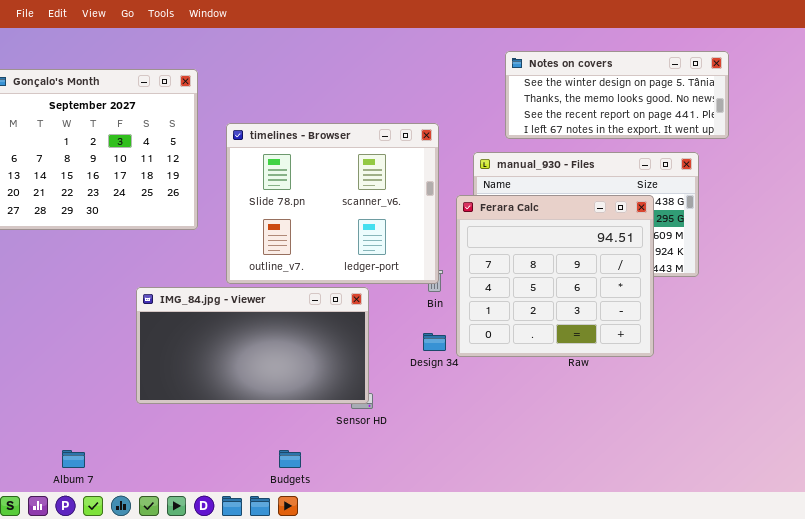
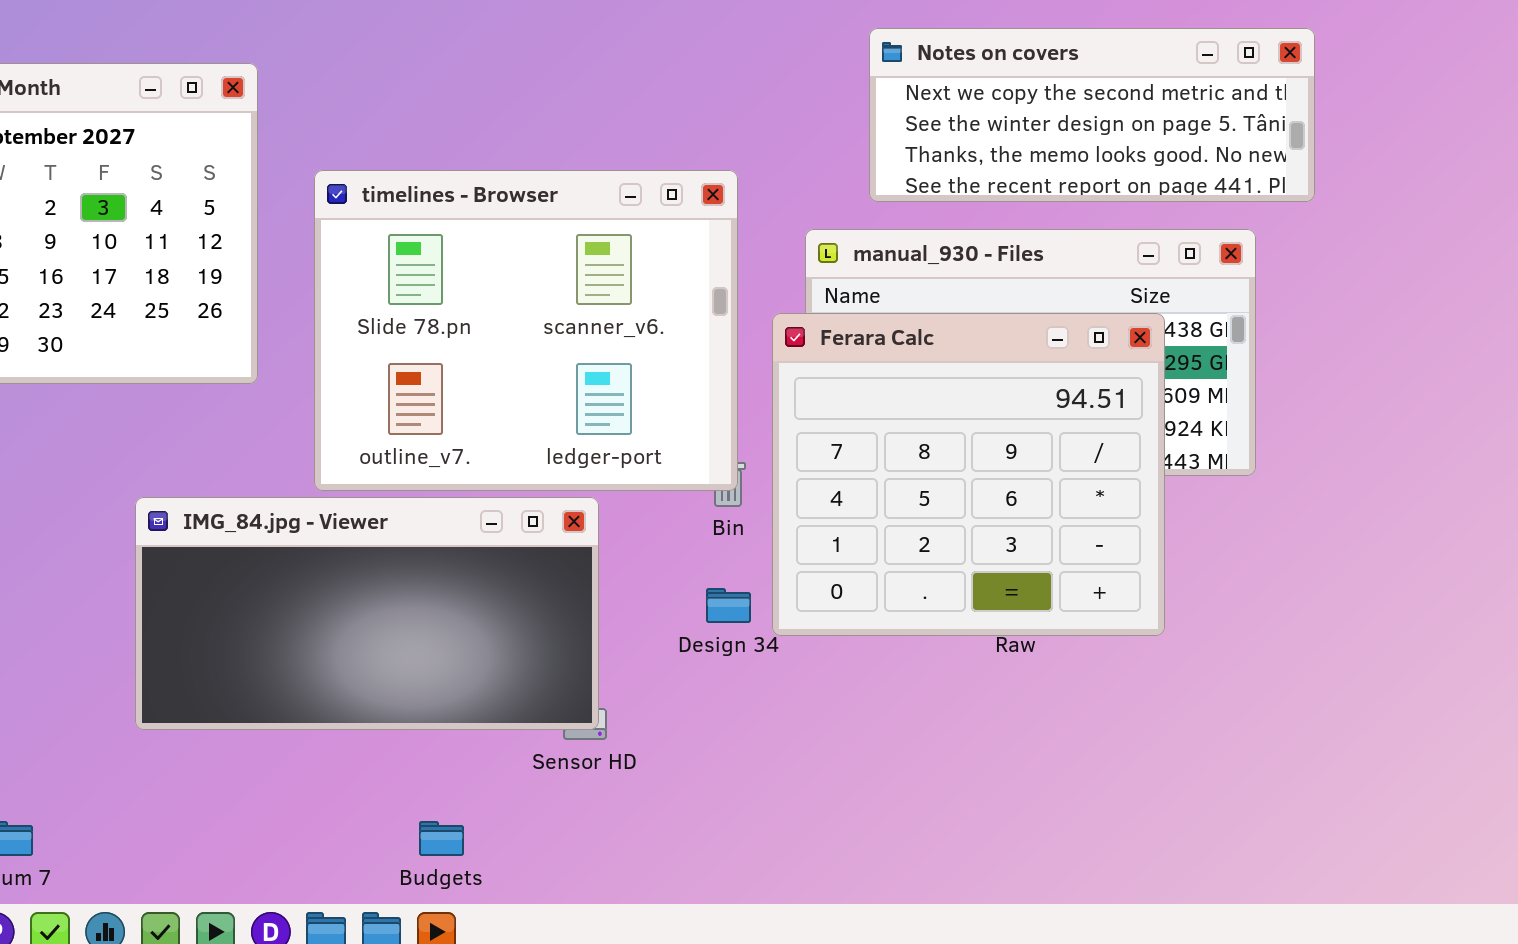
Notes on covers: [505,51,729,139] -> [869,28,1315,202], scrolled up 1 row

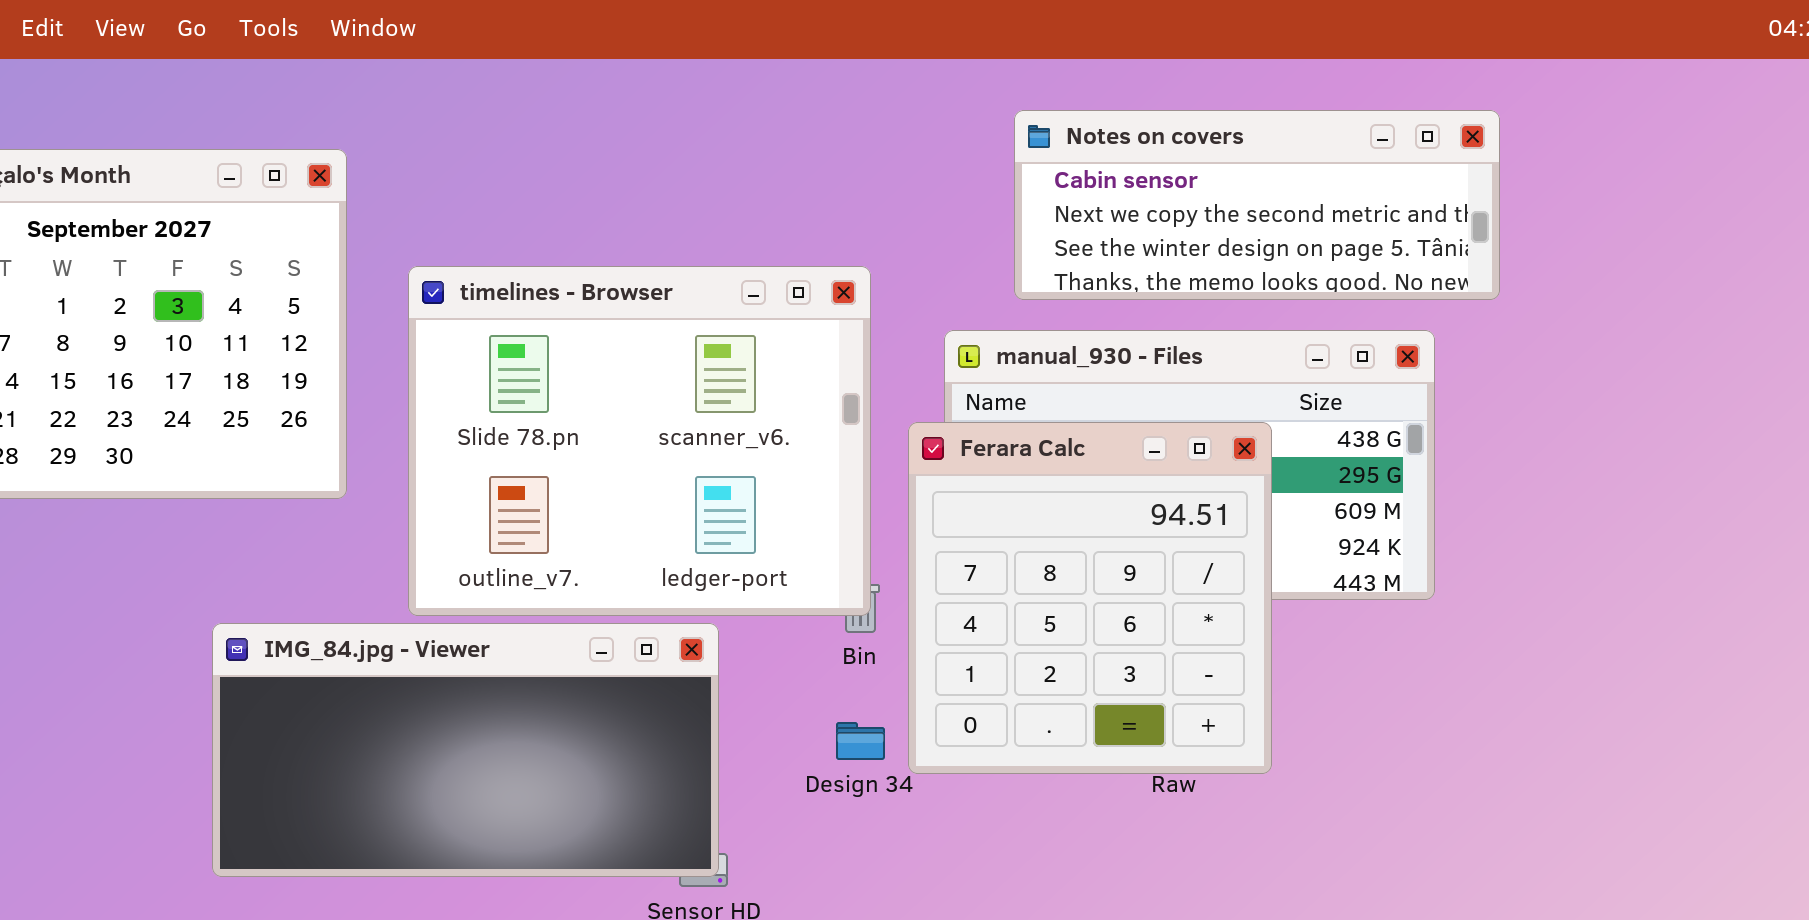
Notes on covers: [869,28,1315,202] -> [1014,110,1500,300], scrolled up 1 row
Ferara Calc: [772,313,1165,636] -> [908,422,1272,774], resized

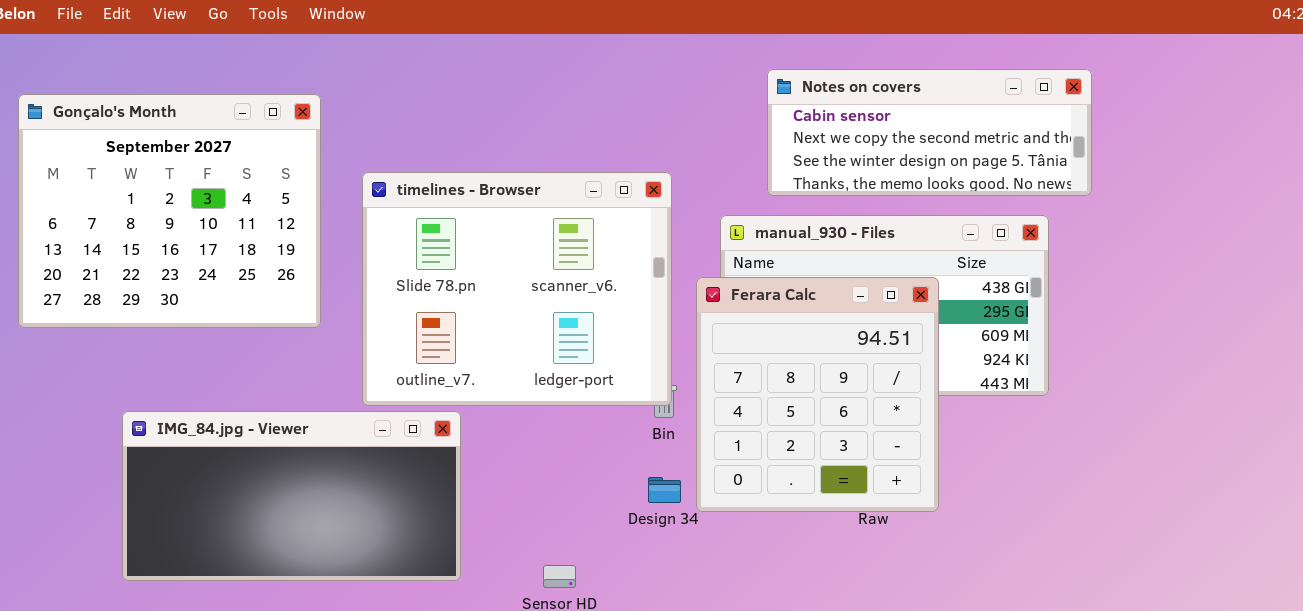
IMG_84.jpg - Viewer: [212,623,719,877] -> [122,411,461,581], moved

